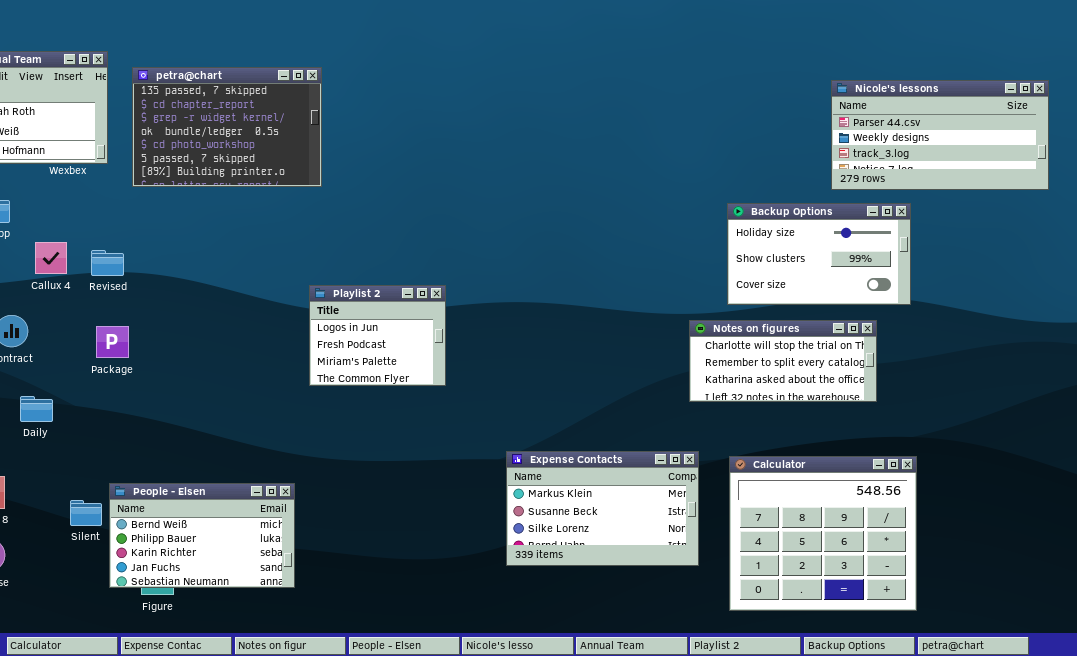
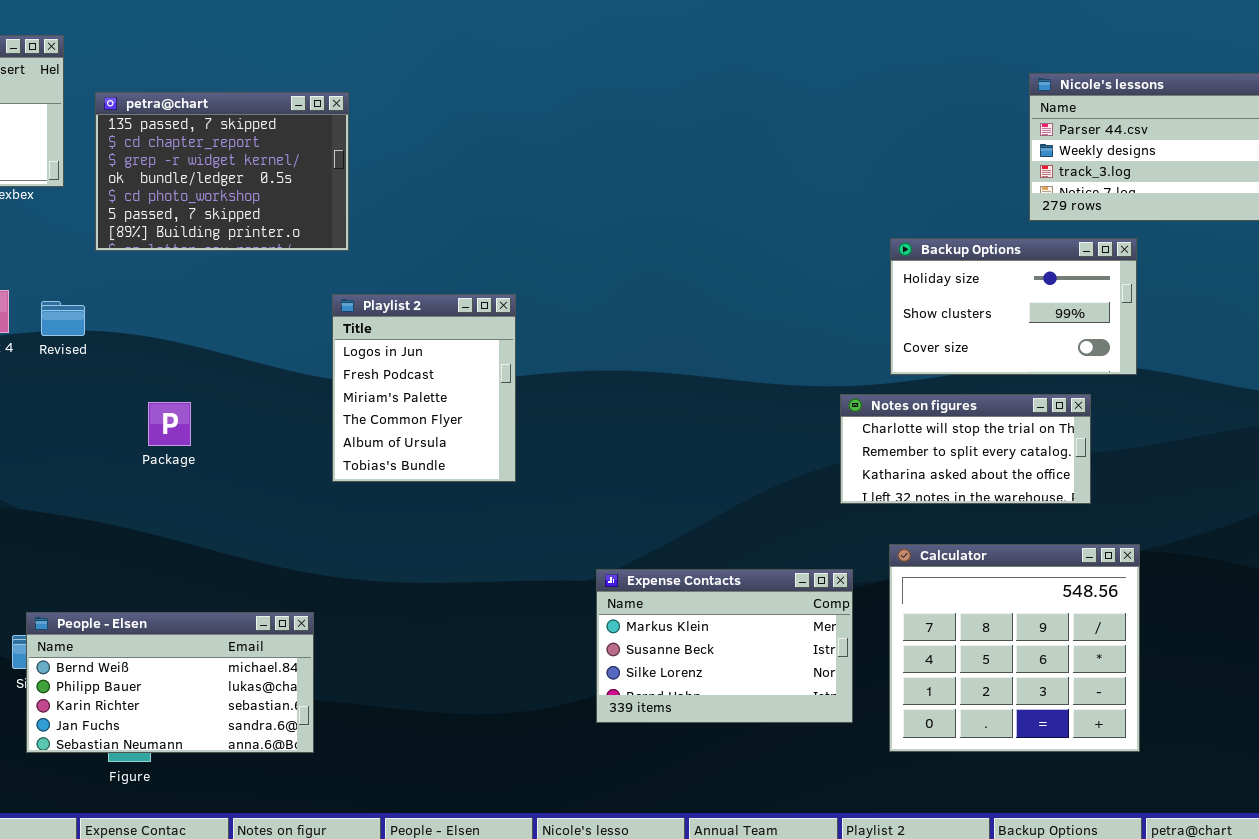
petra@chart: [132,67,322,187] -> [95,92,349,251], moved
Playlist 2: [309,285,446,386] -> [332,294,516,482], resized
Package: [96,326,129,358] -> [148,402,191,446], moved
Calculator: [729,456,917,611] -> [889,544,1140,752], moved
People - Elsen: [109,483,295,588] -> [26,612,314,753], resized

